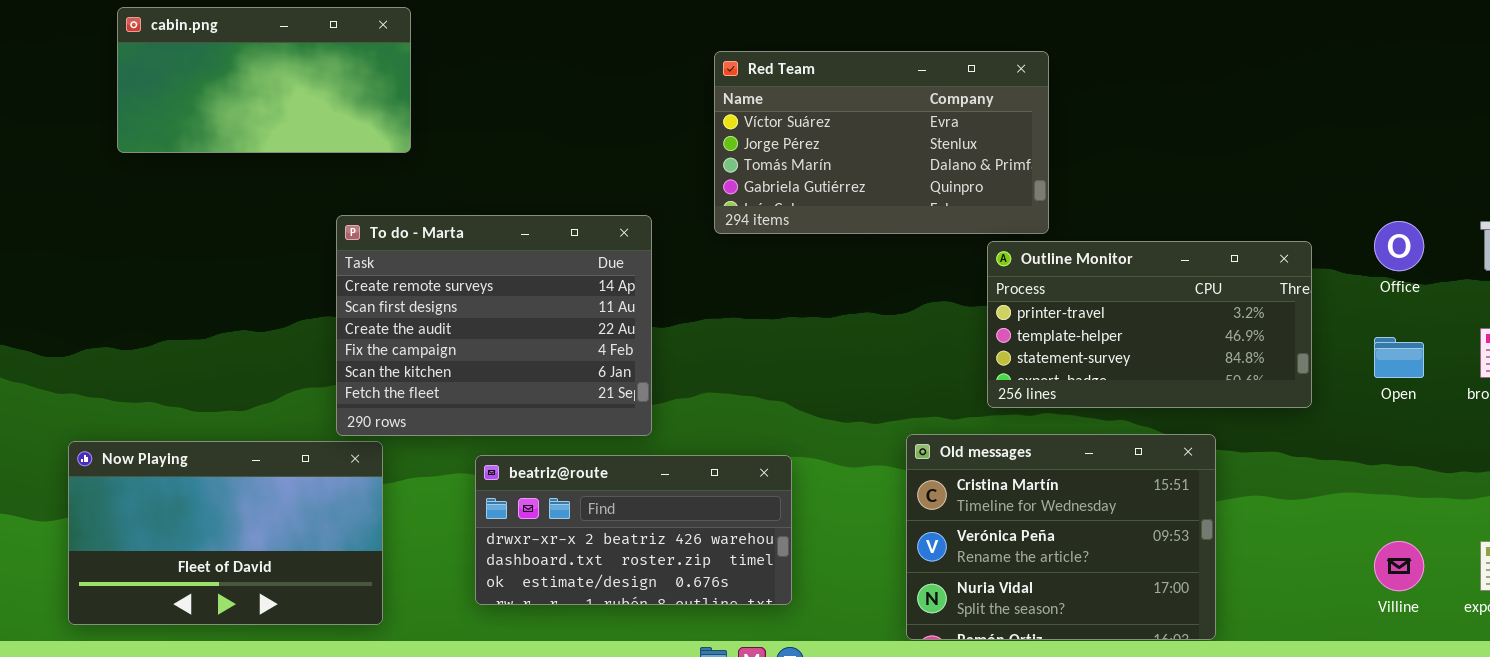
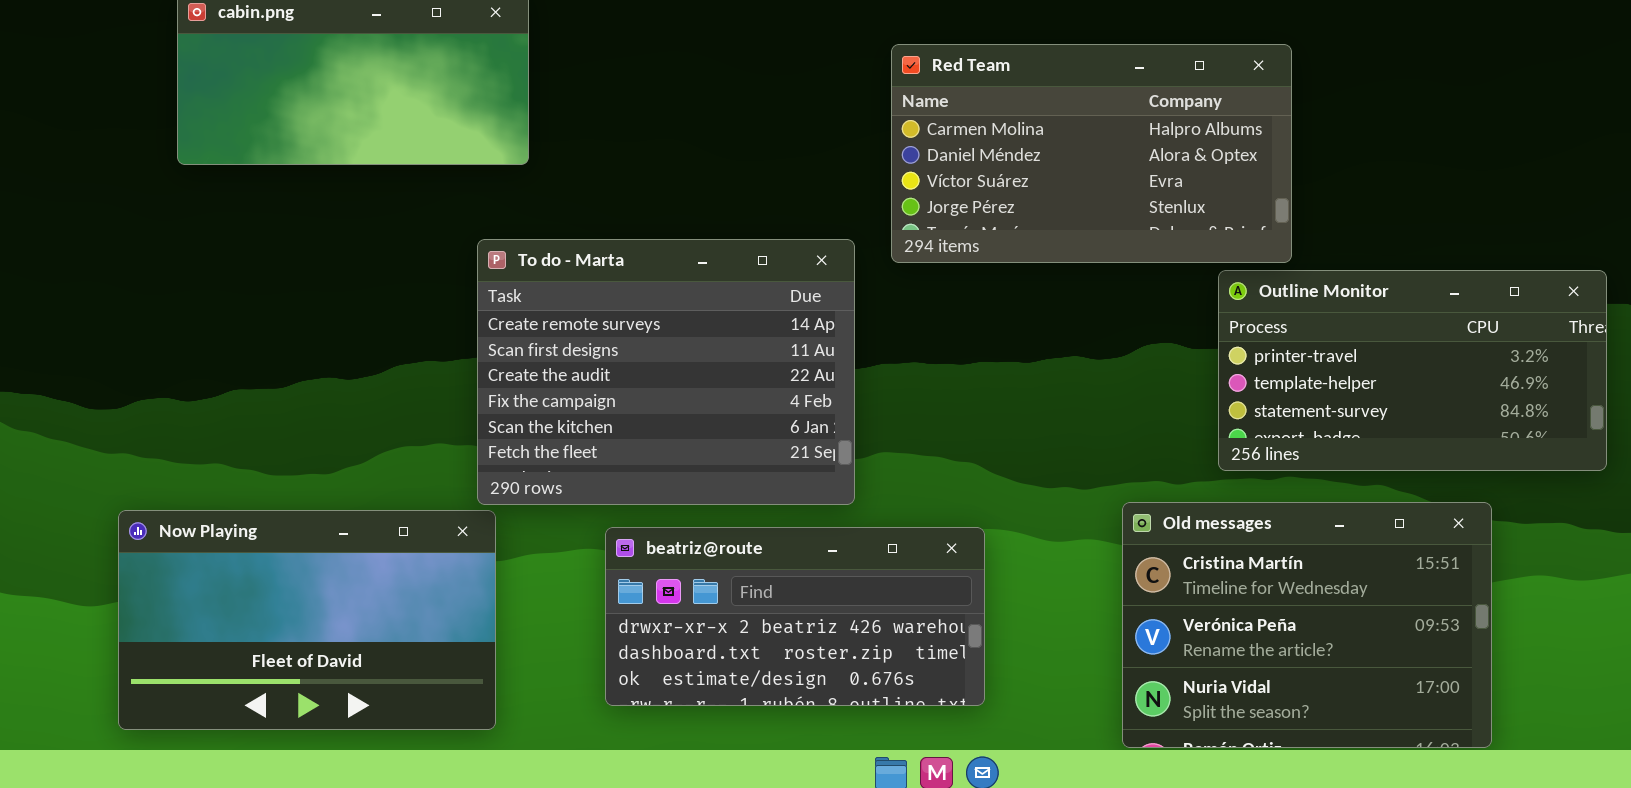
Red Team: [714,51,1049,234] -> [891,44,1292,263], scrolled up 2 rows
To do - Marta: [336,215,652,436] -> [477,239,855,505], moved

